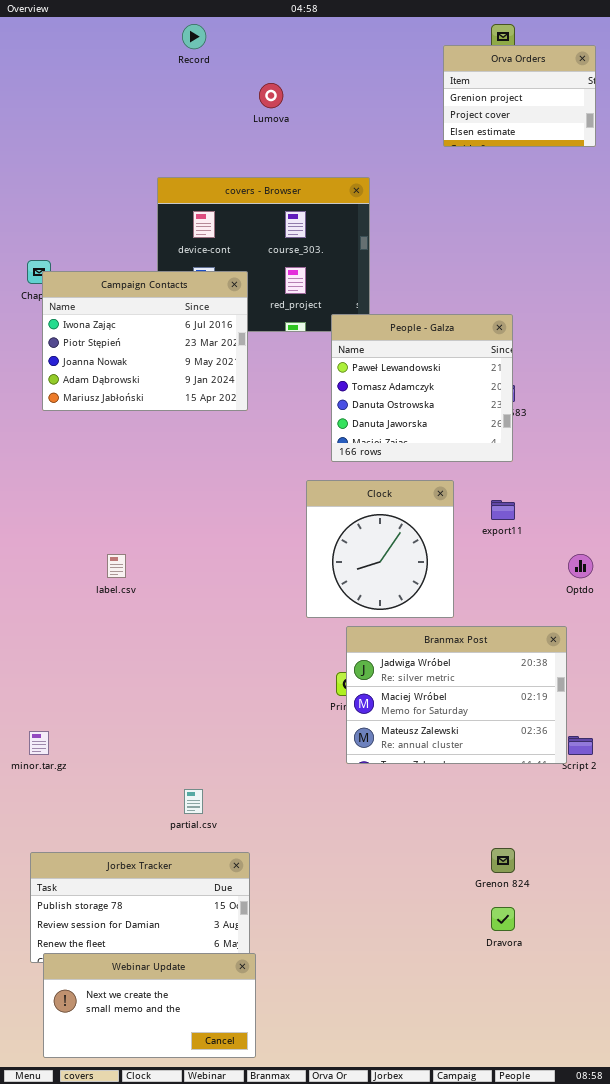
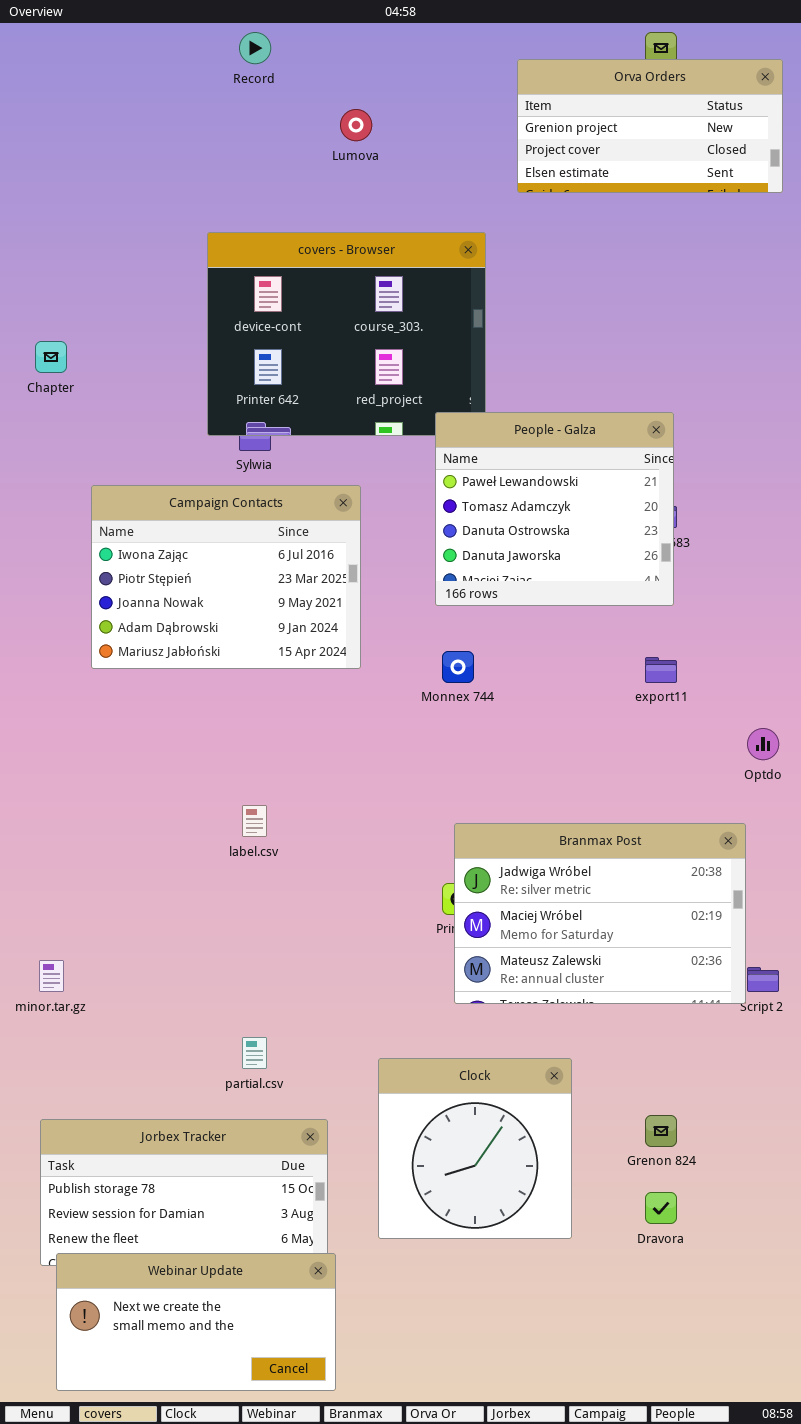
Orva Orders: [443,45,596,147] -> [517,59,783,193], resized
Campaign Contacts: [42,271,248,411] -> [91,485,361,669], moved
Clock: [306,480,454,618] -> [378,1058,572,1239], moved
label.csv: [107,554,126,578] -> [242,805,267,837], moved

